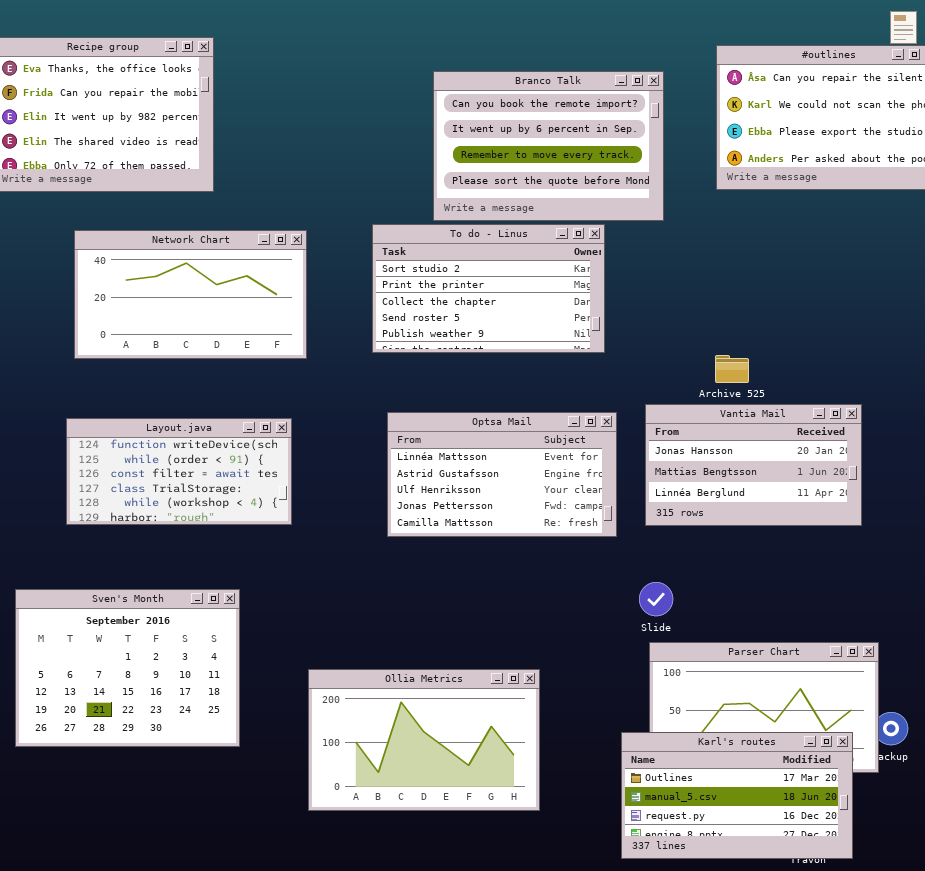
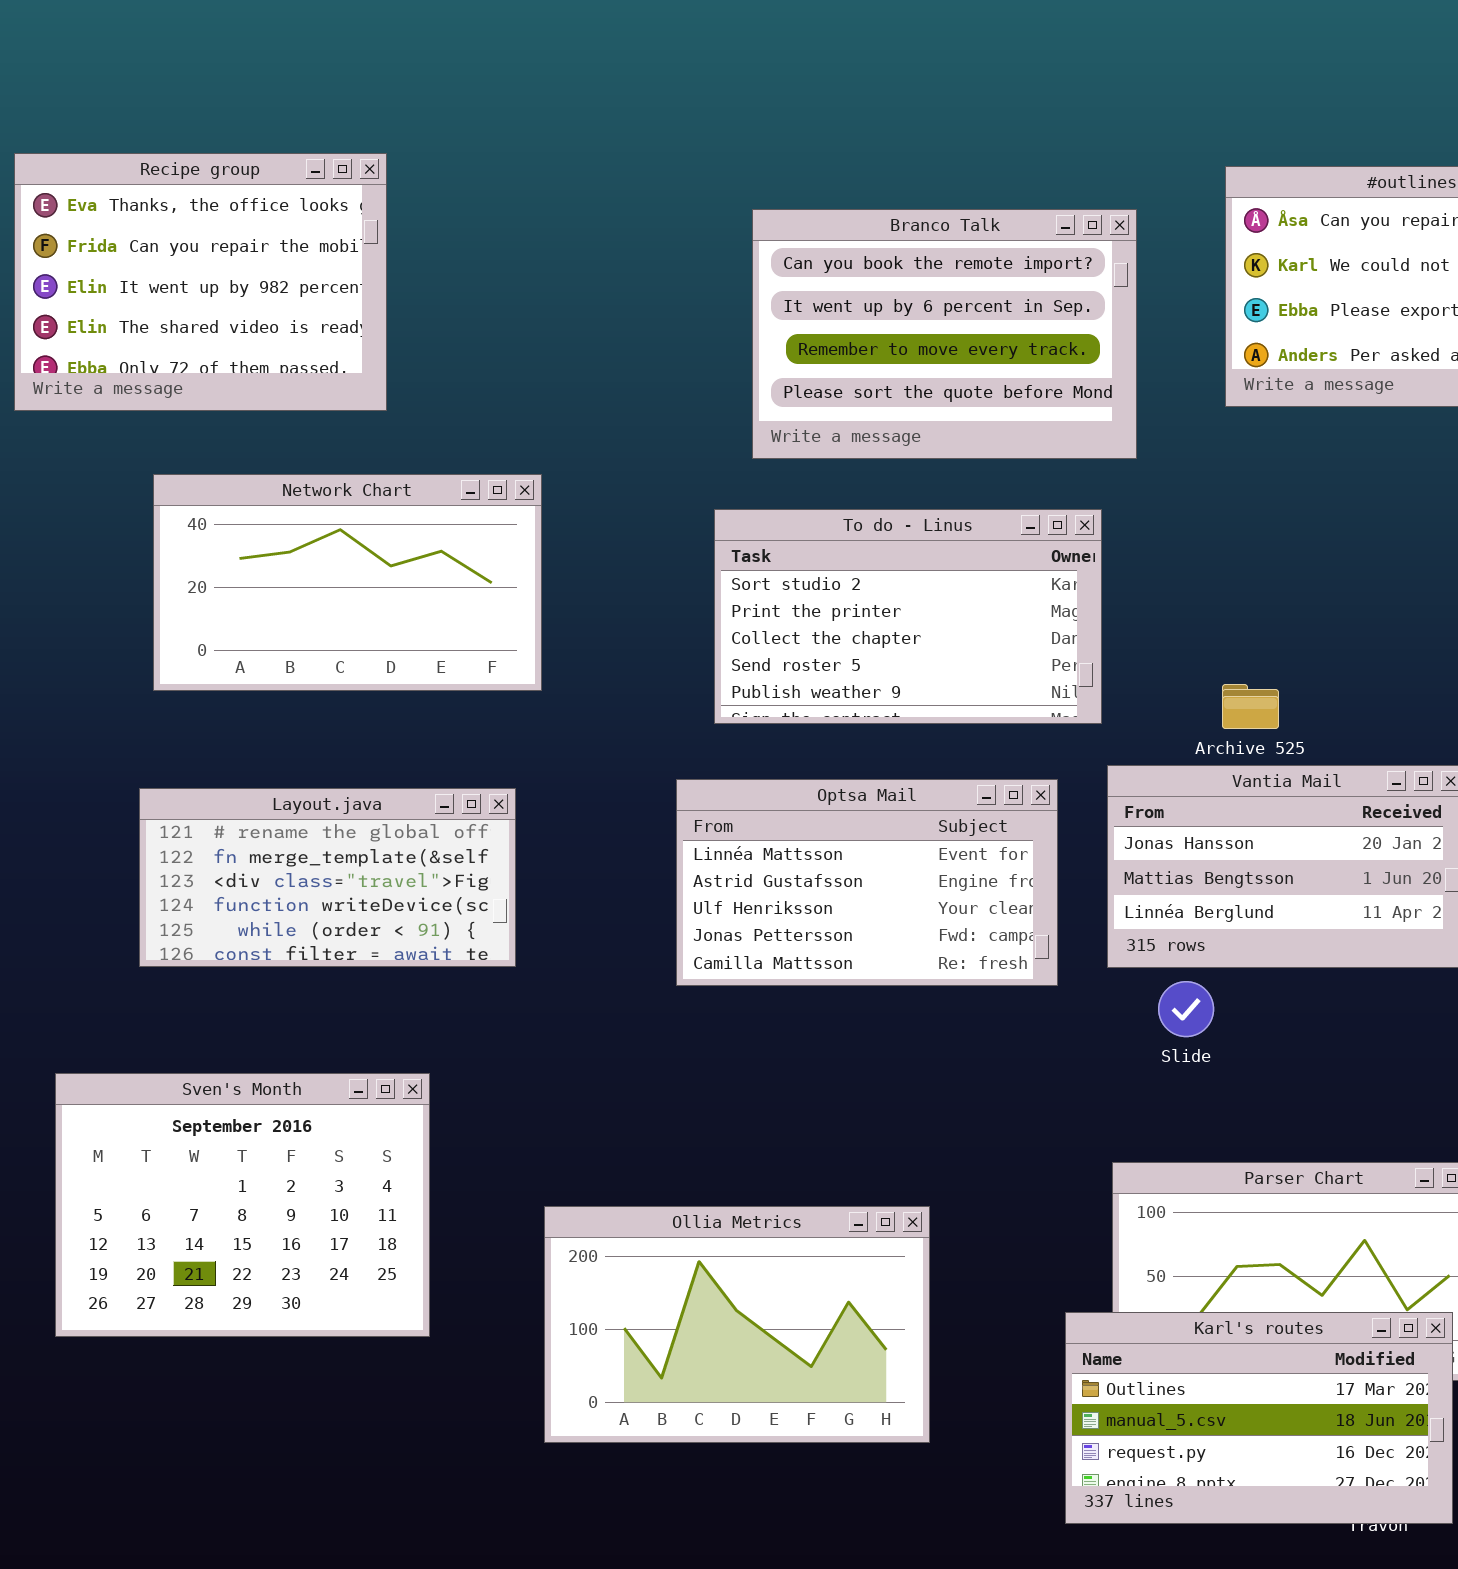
To do - Linus: [372,224,605,353] -> [714,509,1102,724], moved
Layout.java: [66,418,292,525] -> [139,788,516,967], scrolled up 3 rows
Slide: [639,582,673,616] -> [1158,981,1214,1037], moved

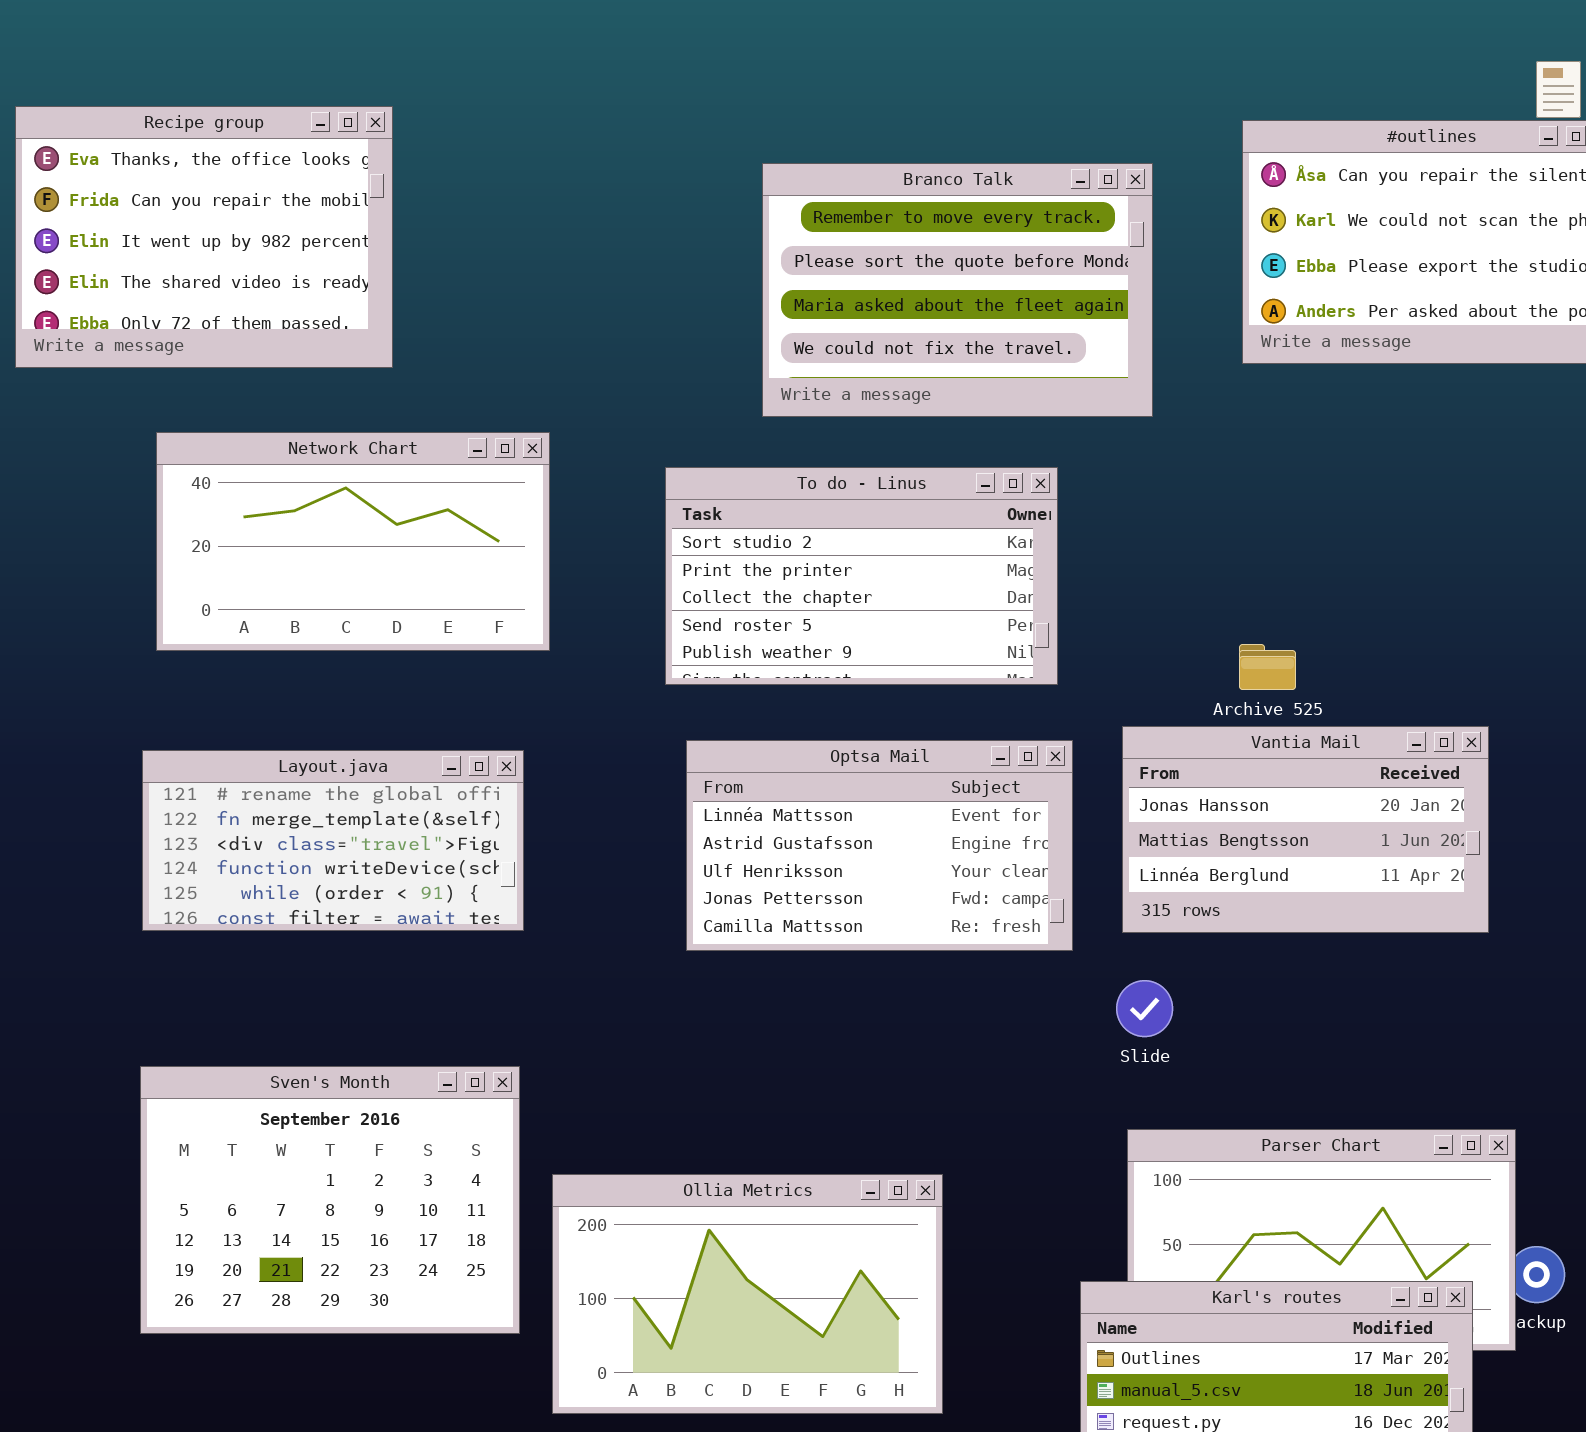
Branco Talk: [752,209,1137,459] -> [762,163,1153,417], scrolled down 2 rows
To do - Linus: [714,509,1102,724] -> [665,467,1058,685], moved
Slide: [1158,981,1214,1037] -> [1116,980,1173,1037], moved
Sven's Month: [55,1073,430,1337] -> [140,1066,520,1334], moved

